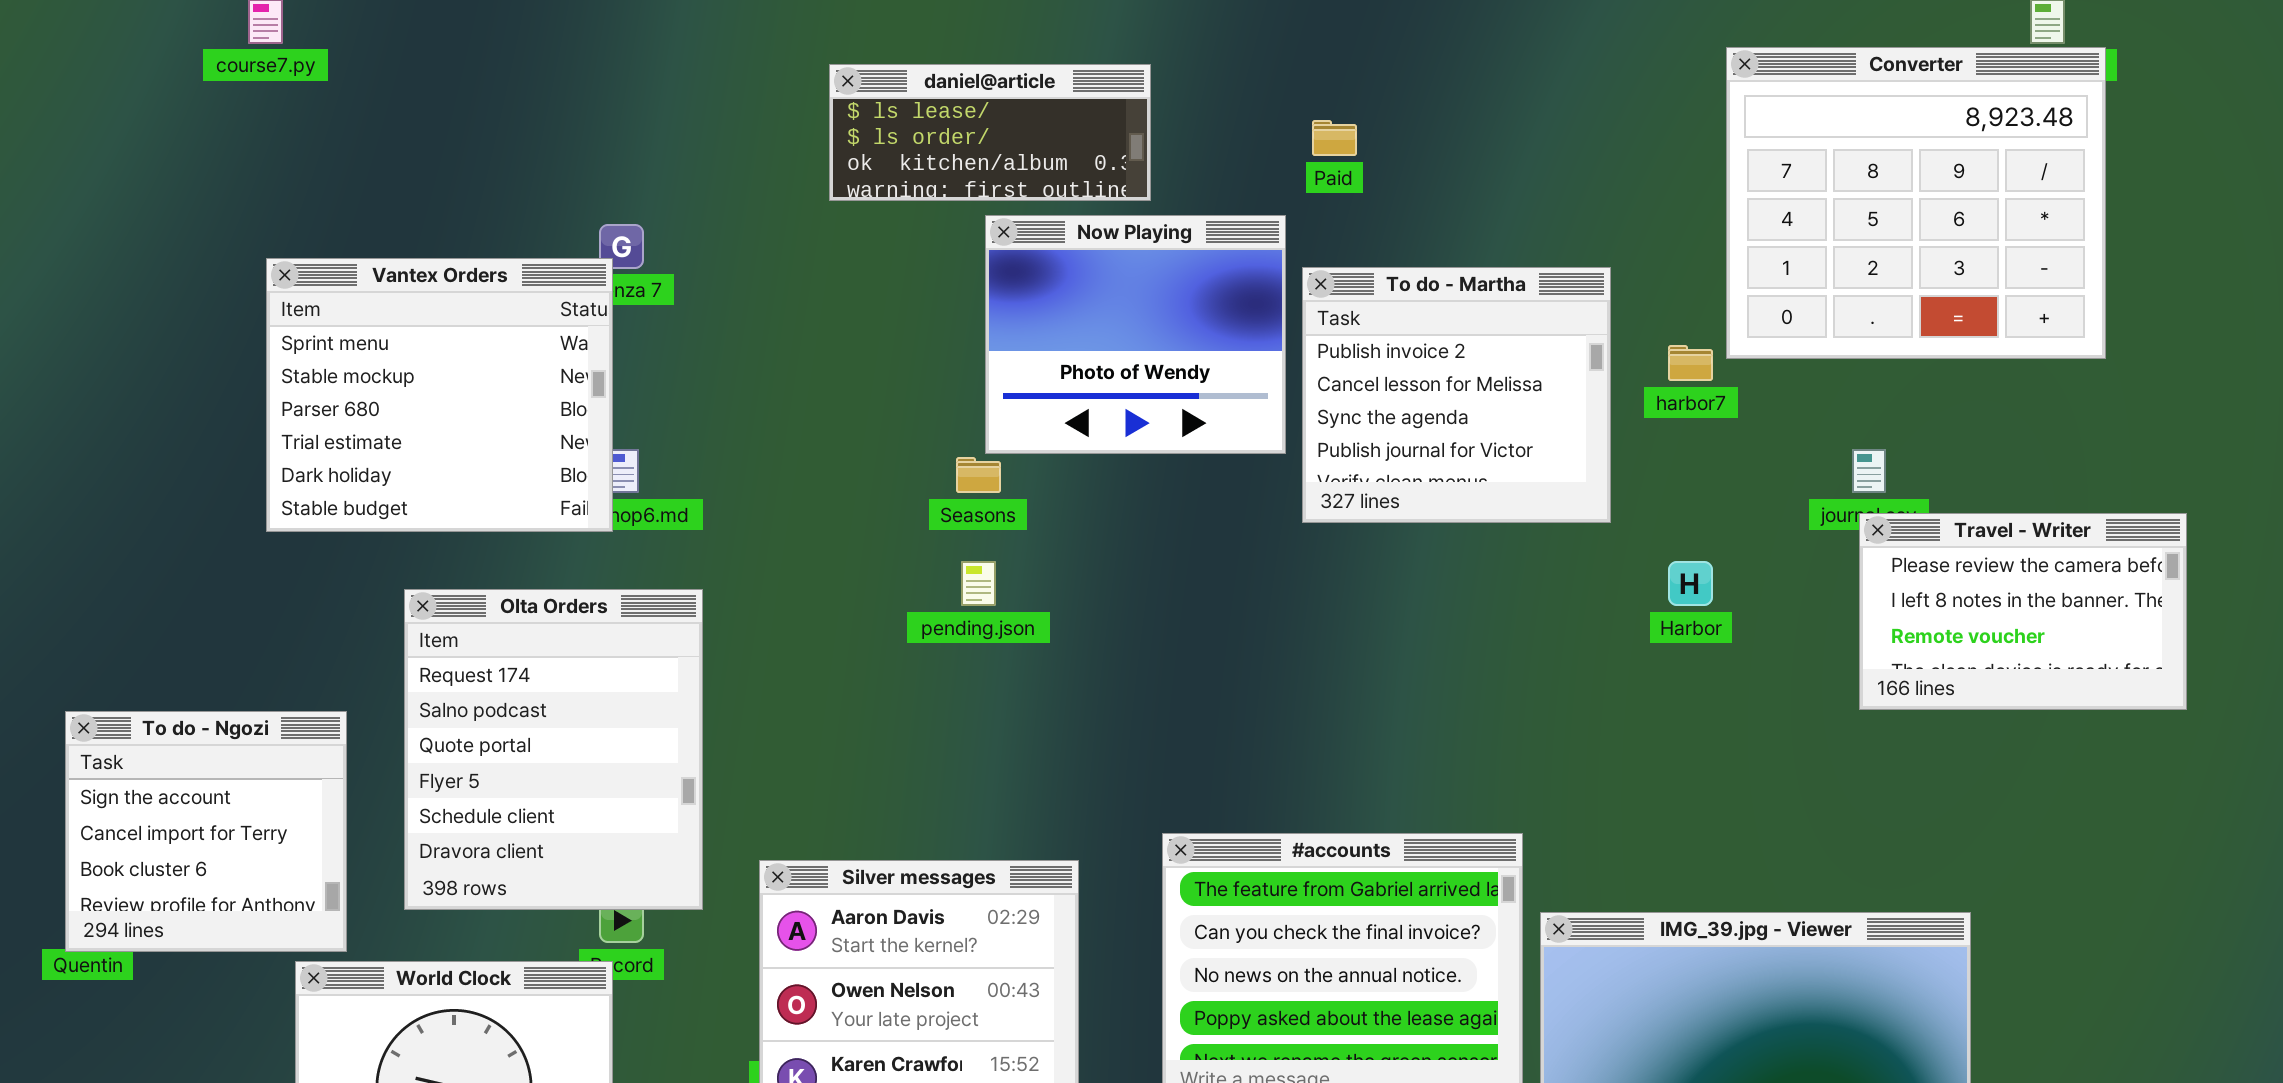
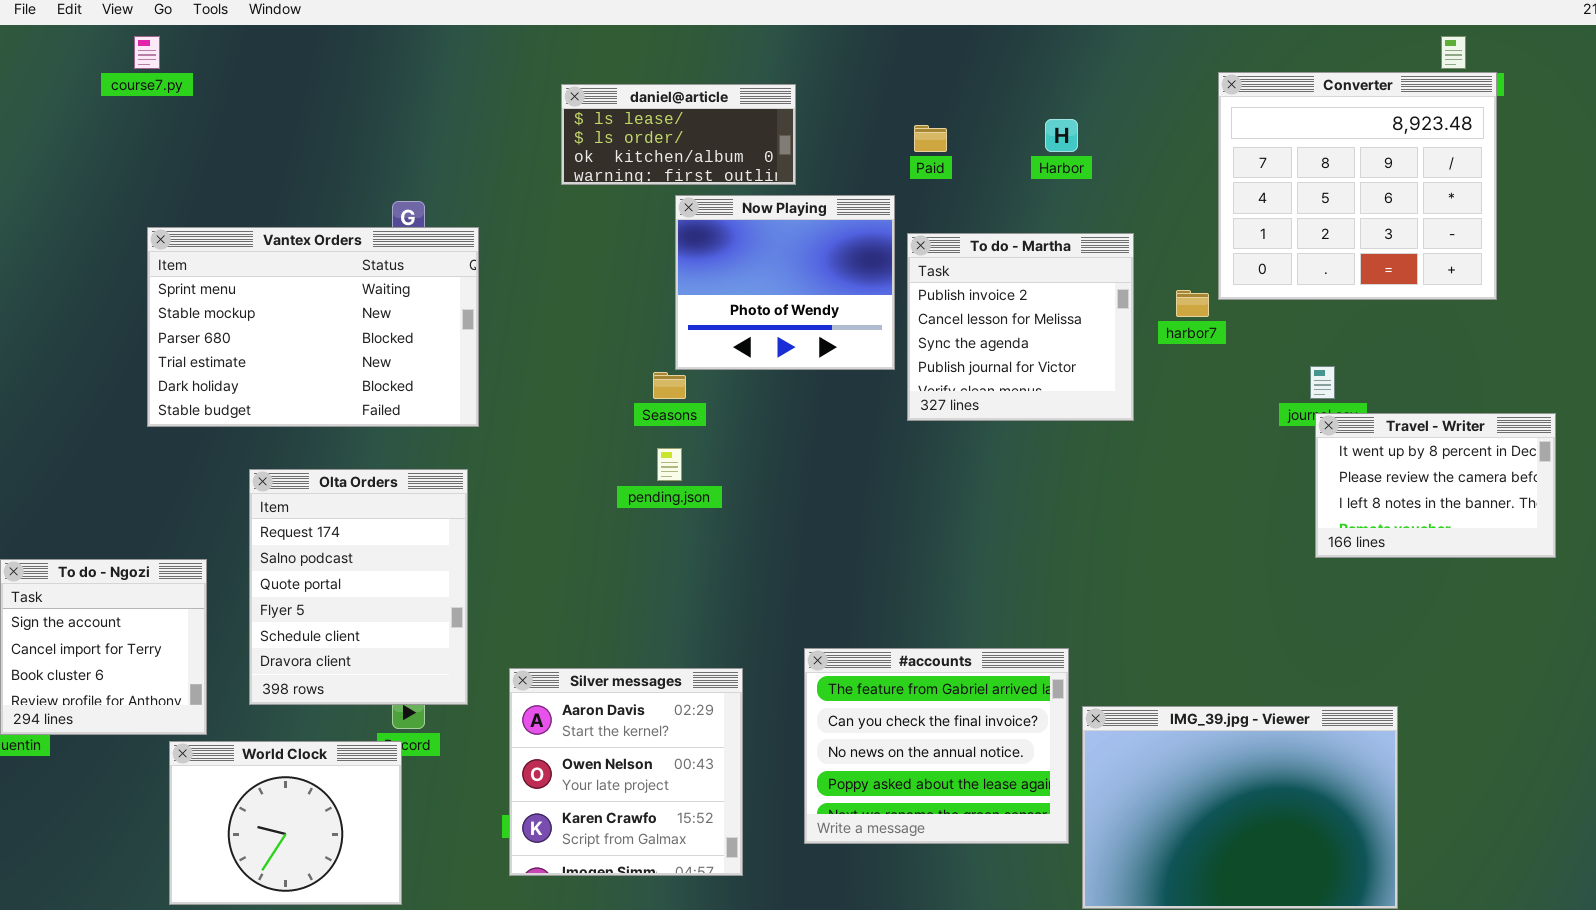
Vantex Orders: [266,258,613,532] -> [147,227,479,427], resized
Travel - Writer: [1859,513,2187,710] -> [1315,413,1556,558], scrolled up 1 row
Harbor: [1668,561,1713,606] -> [1045,119,1078,152], moved

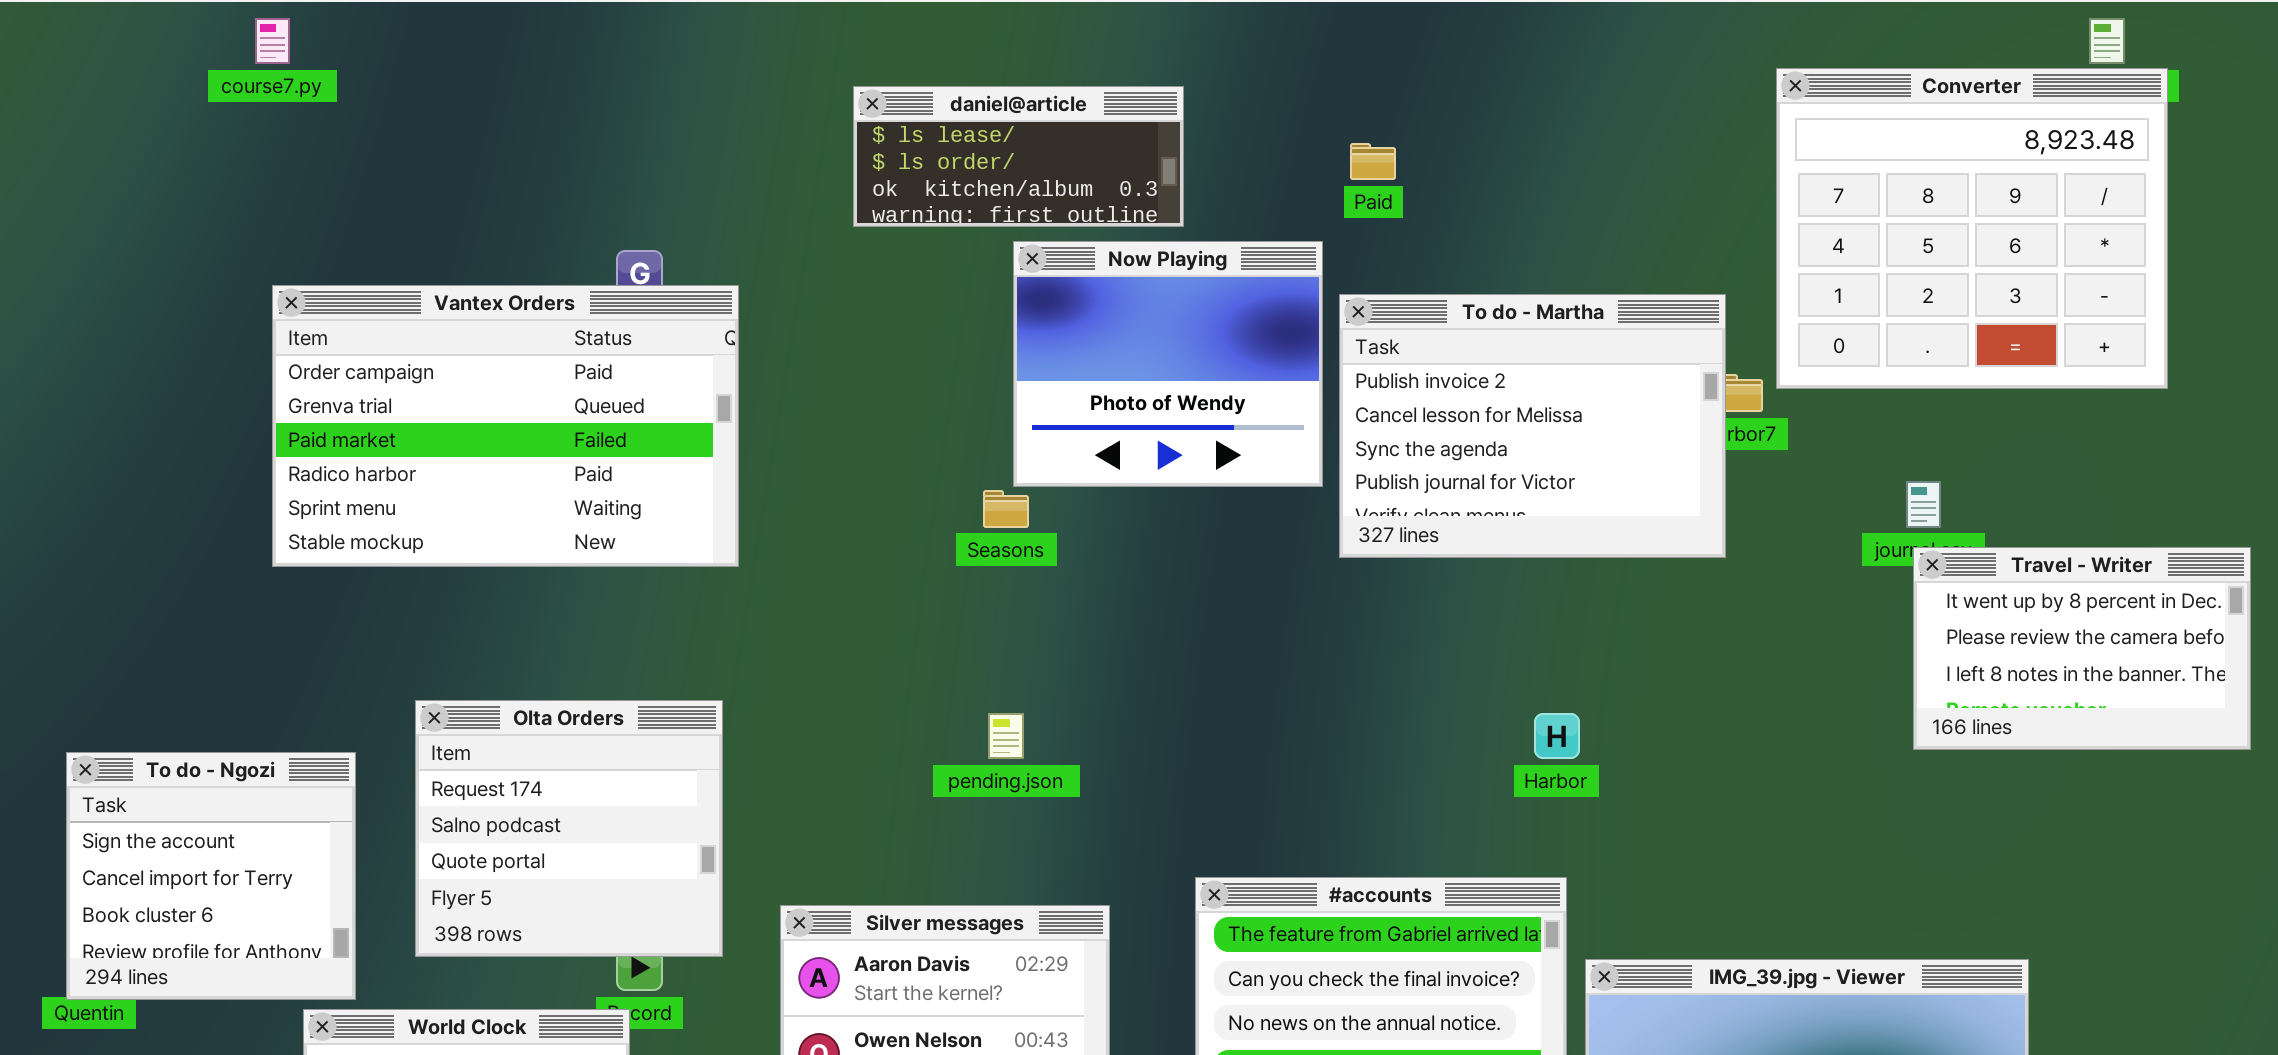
Harbor: [1045,119,1078,152] -> [1534,713,1580,759], moved
Vantex Orders: [147,227,479,427] -> [272,285,739,567], scrolled up 4 rows
To do - Martha: [907,233,1134,421] -> [1339,294,1726,558], resized
pending.json: [657,448,682,481] -> [988,713,1024,759], moved
Olta Orders: [249,469,468,705] -> [415,700,723,957], resized

